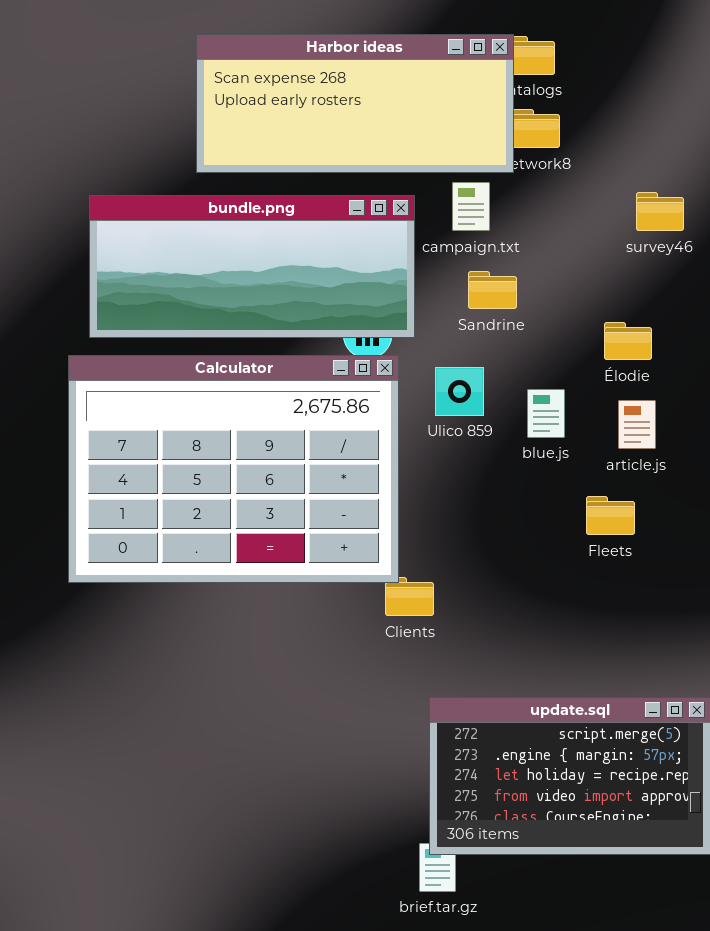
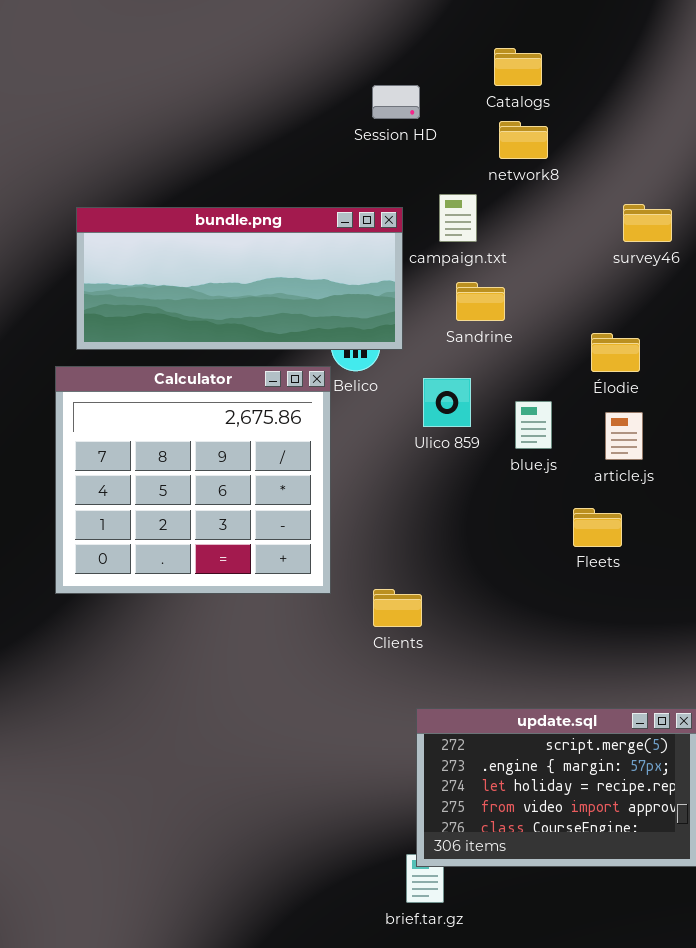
Harbor ideas: [196,34,514,173] -> none, closed
Calculator: [68,355,399,583] -> [55,366,331,594], resized

